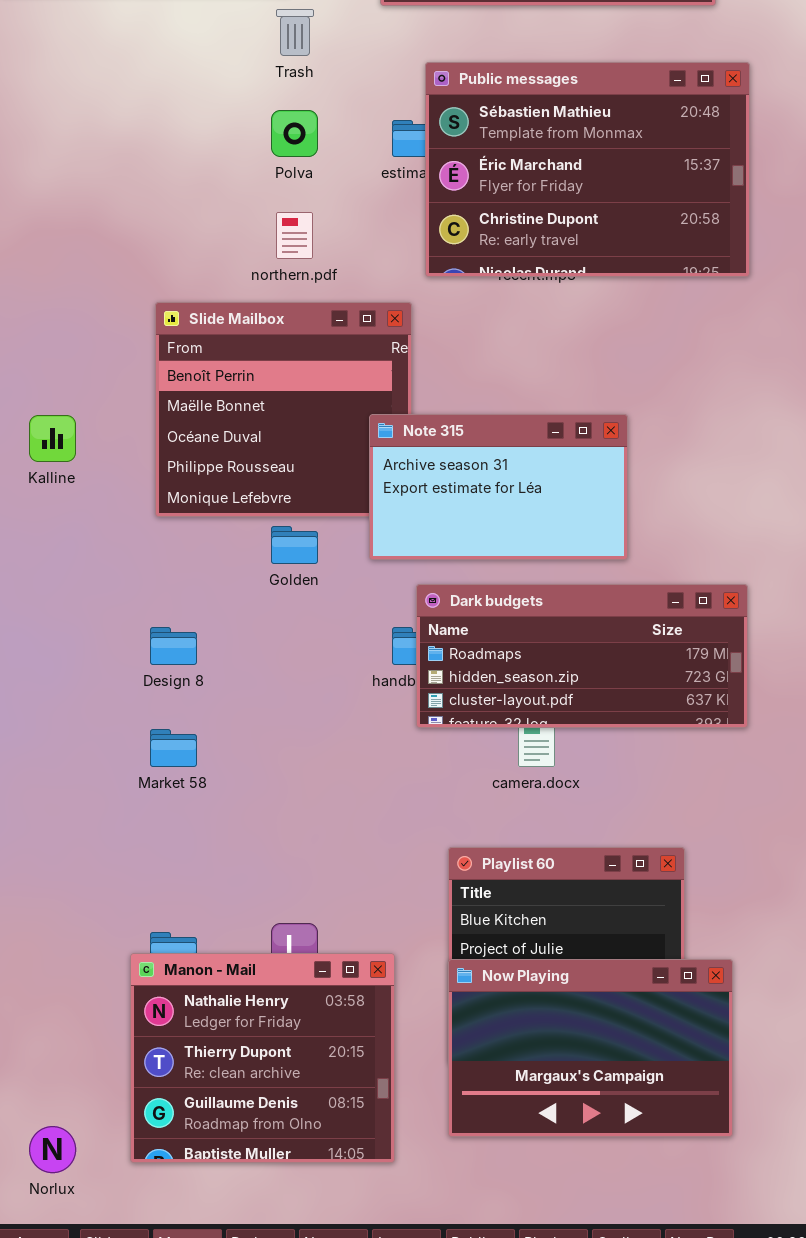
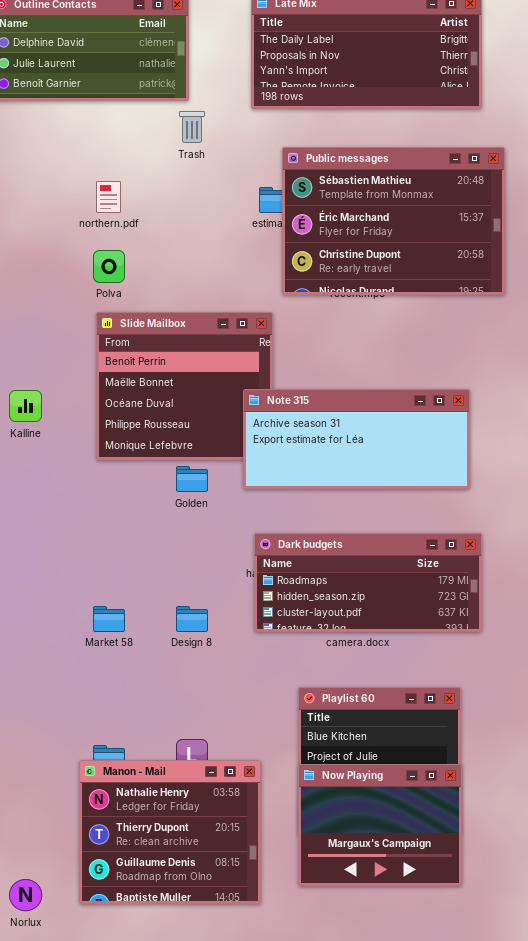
Polva: [271,110,318,157] -> [93,250,125,283], moved
northern.pdf: [276,212,313,259] -> [96,181,121,213], moved
Note 315: [369,414,628,560] -> [243,389,470,489], resized
Dark budgets: [416,584,748,728] -> [254,533,482,632], moved
Design 8: [150,627,197,665] -> [176,606,208,632], moved
Now Playing: [448,959,733,1137] -> [298,764,462,886], resized

